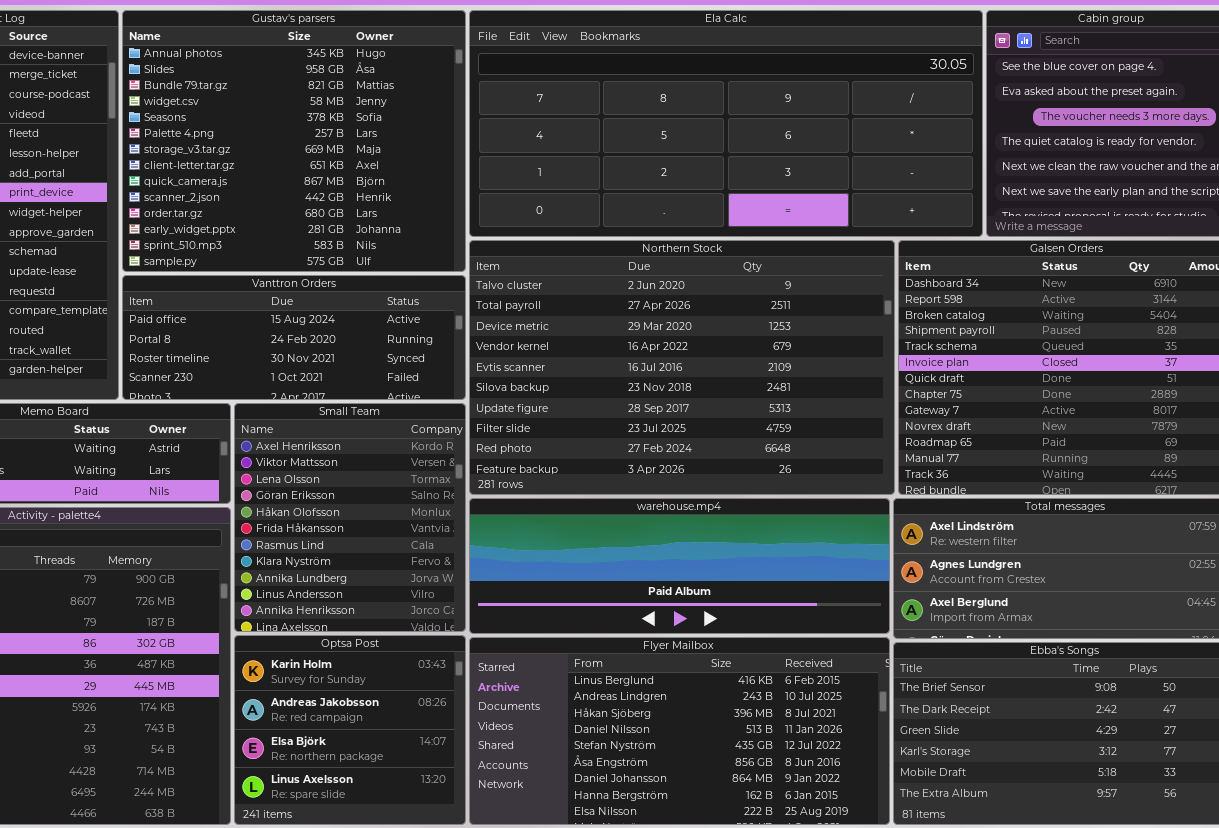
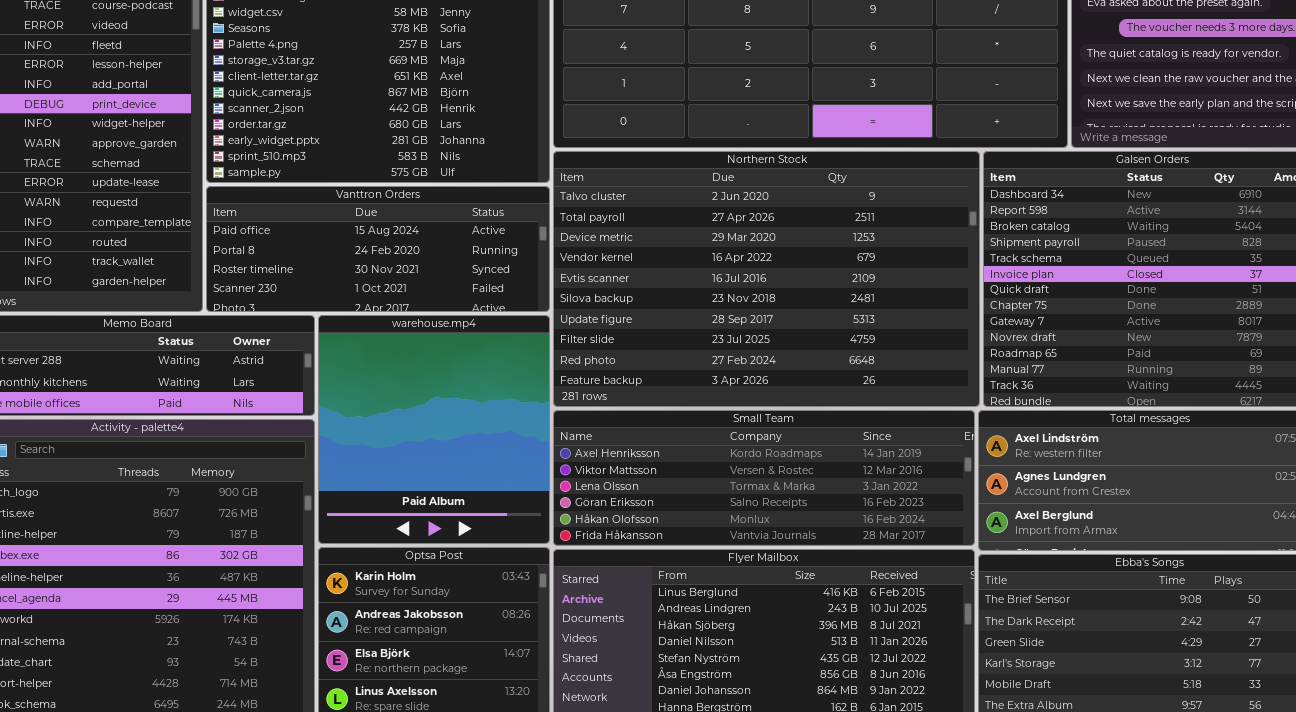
Small Team: [234,403,466,632] -> [553,410,975,546], moved, resized
warehouse.mp4: [469,498,890,634] -> [318,315,550,544], moved, resized

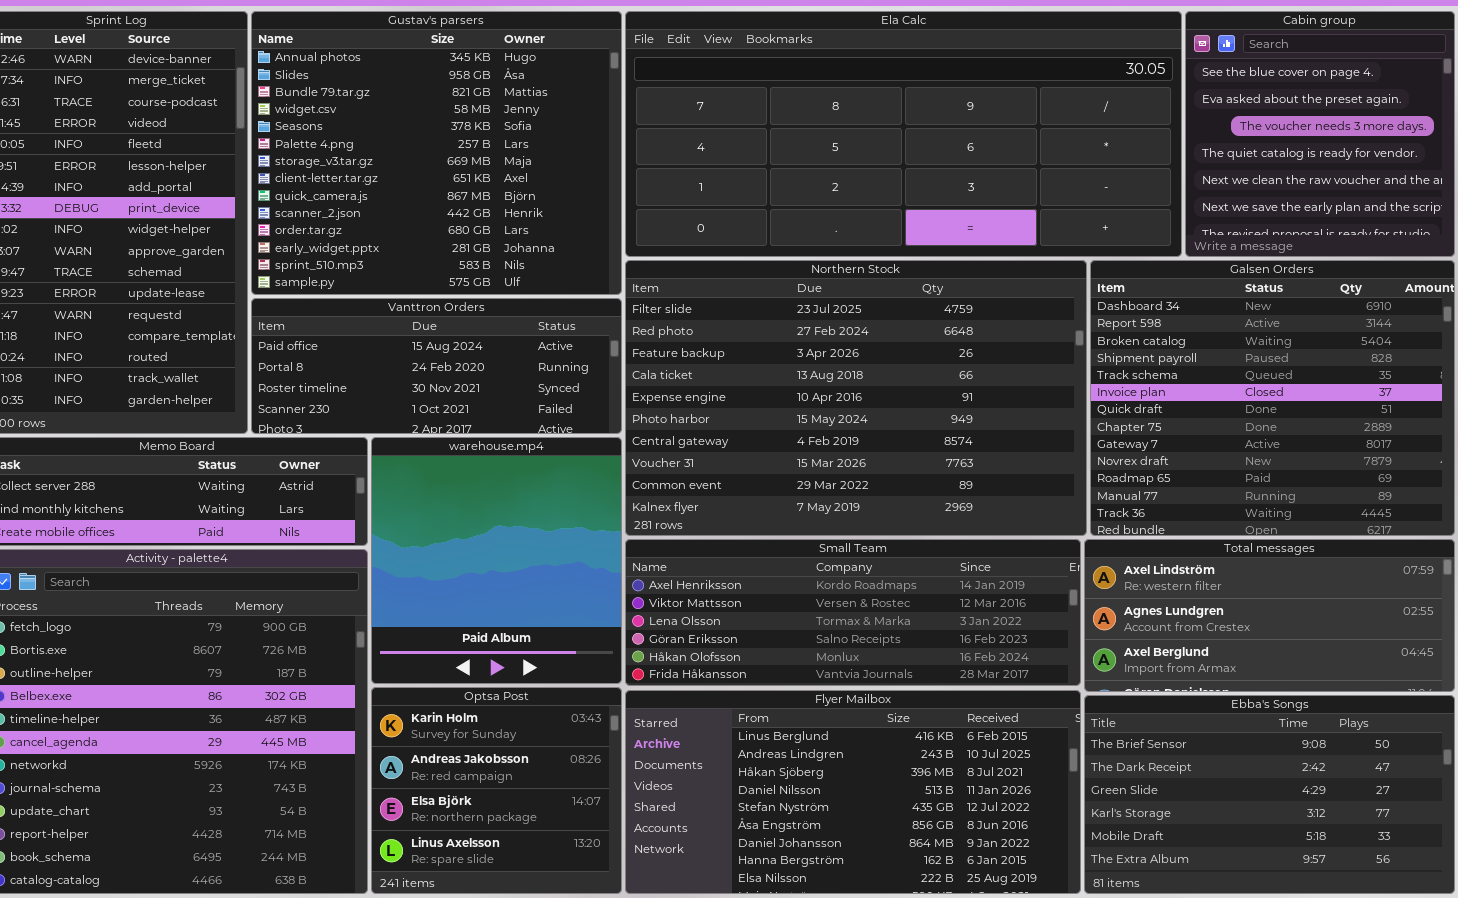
Northern Stock: [553,151,980,407] -> [625,260,1087,536], scrolled down 7 rows

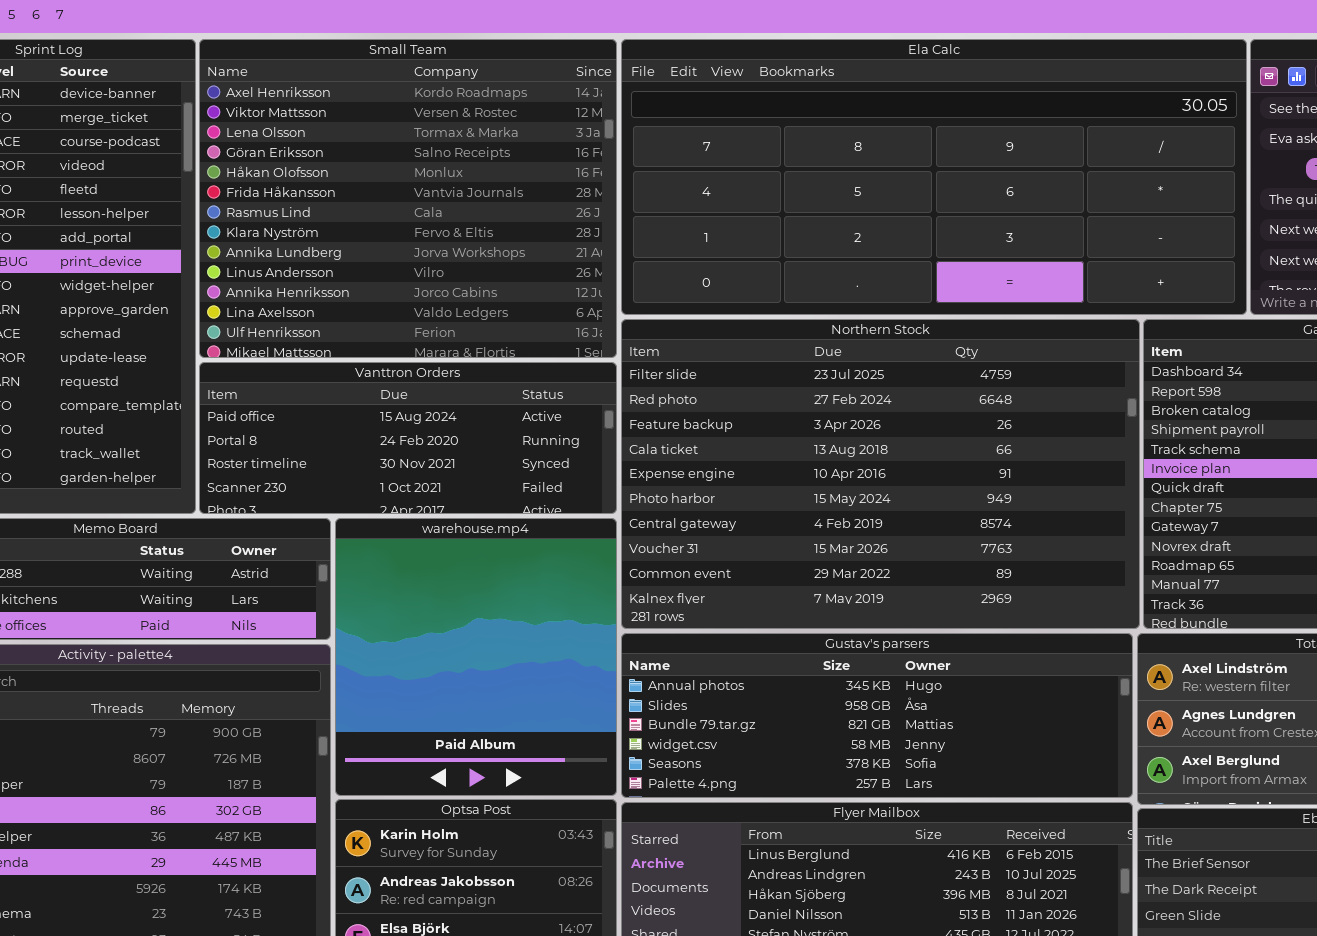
Gustav's parsers: [251,11,622,295] -> [621,633,1133,798], moved, resized
Small Team: [625,539,1081,686] -> [199,39,617,358], moved, resized

